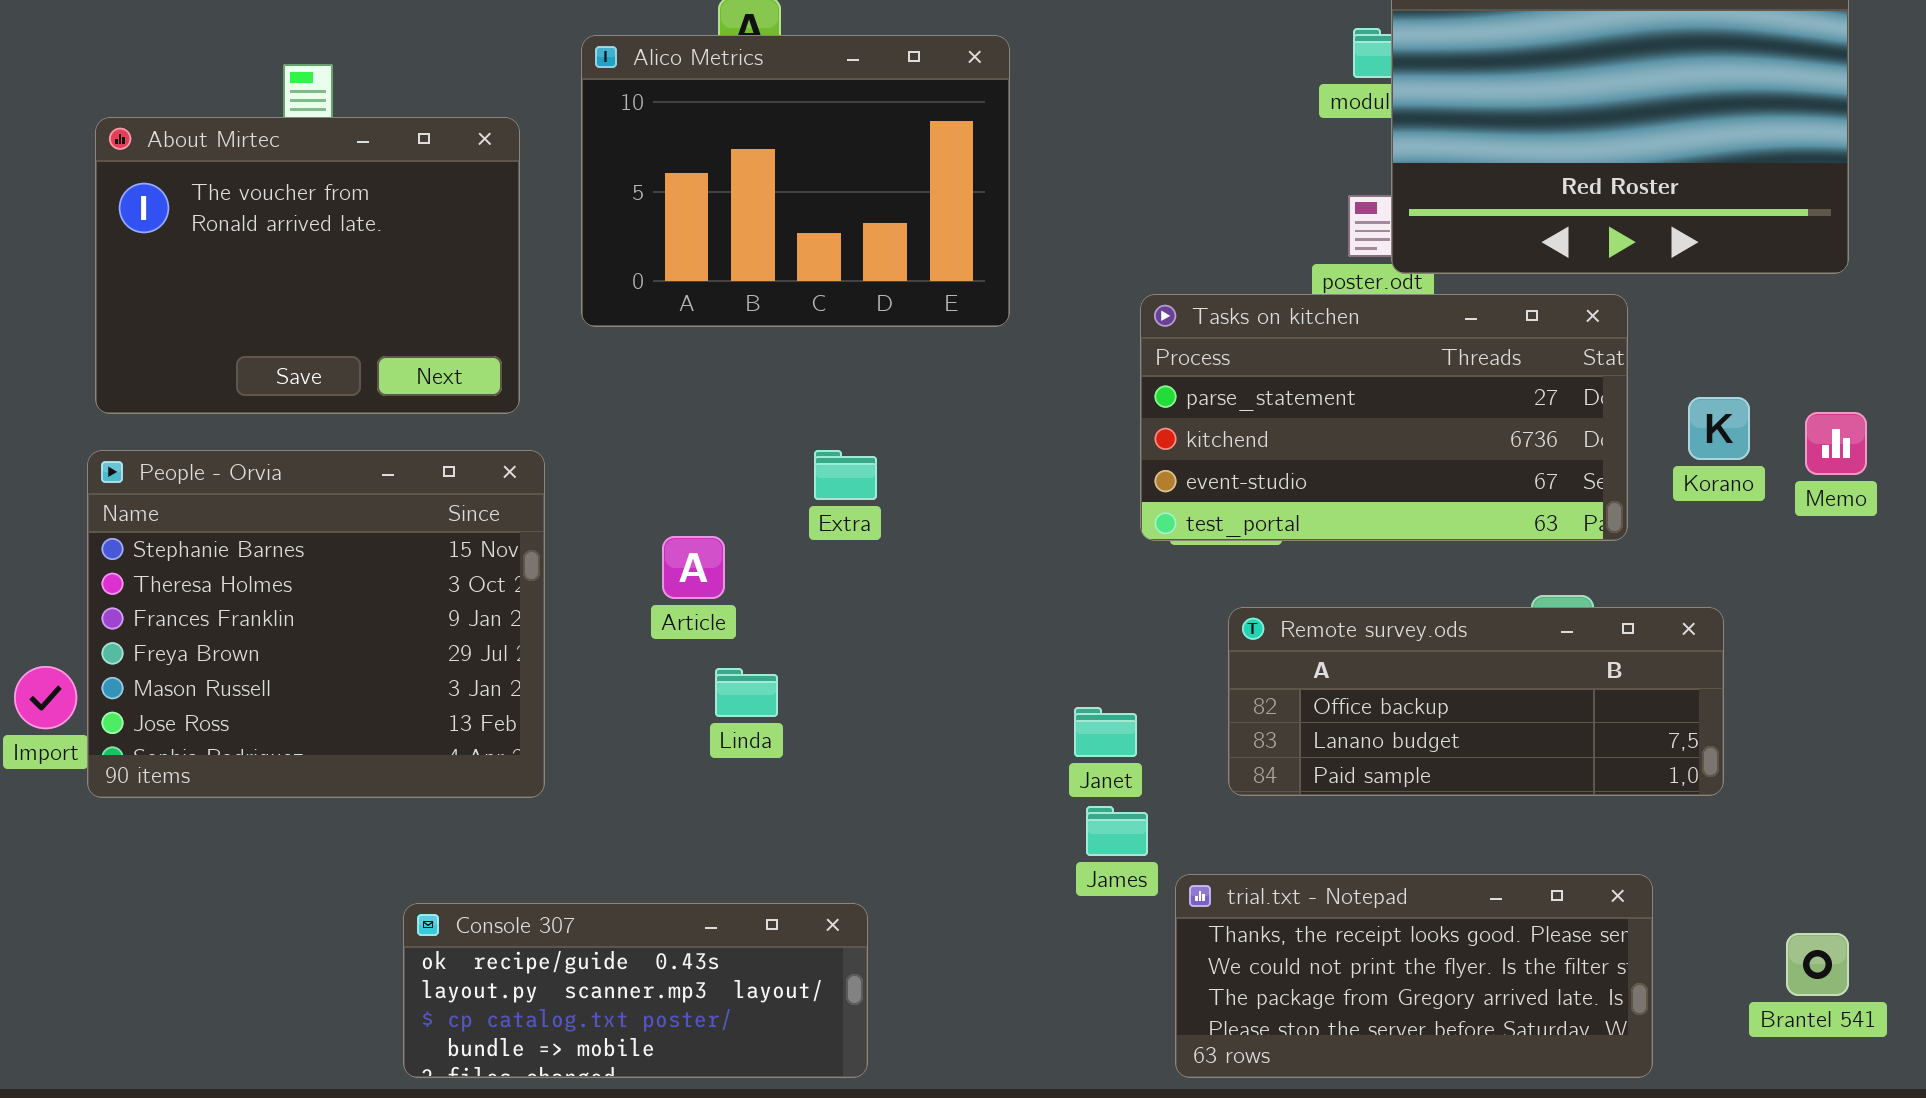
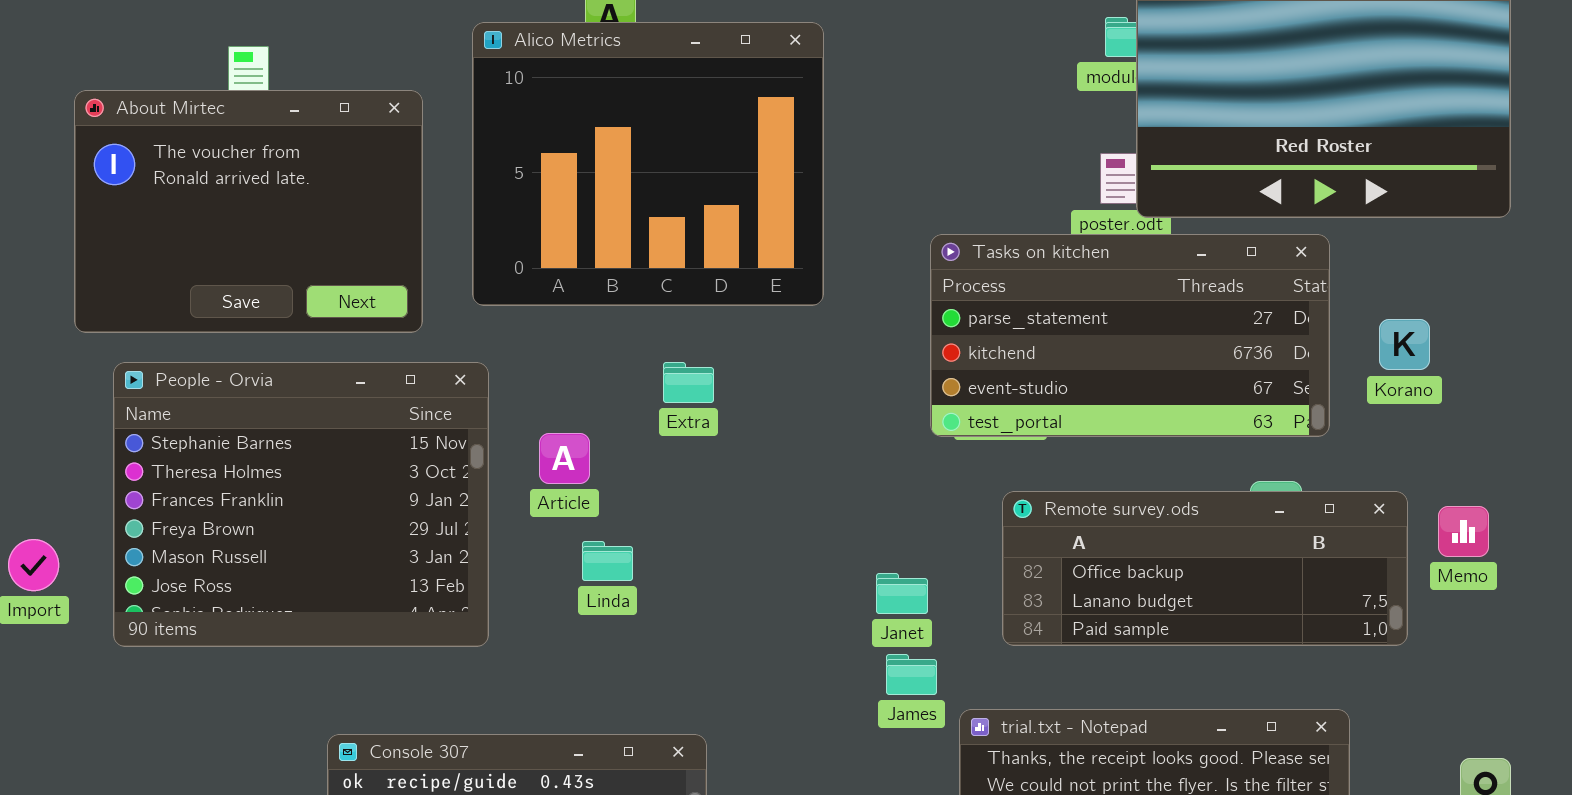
Alico Metrics: [581,35,1010,327] -> [472,22,824,306], resized
Memo: [1805,412,1867,475] -> [1438,506,1489,557], moved
People - Orvia: [87,450,545,798] -> [113,362,489,647], moved

